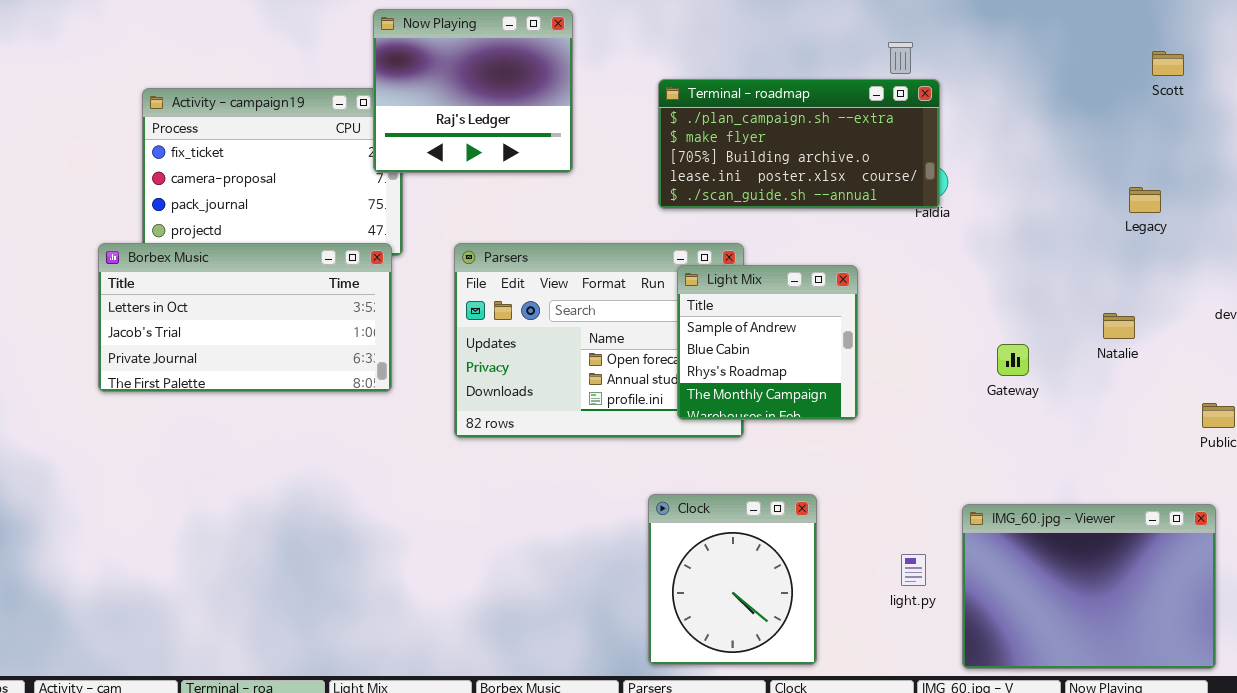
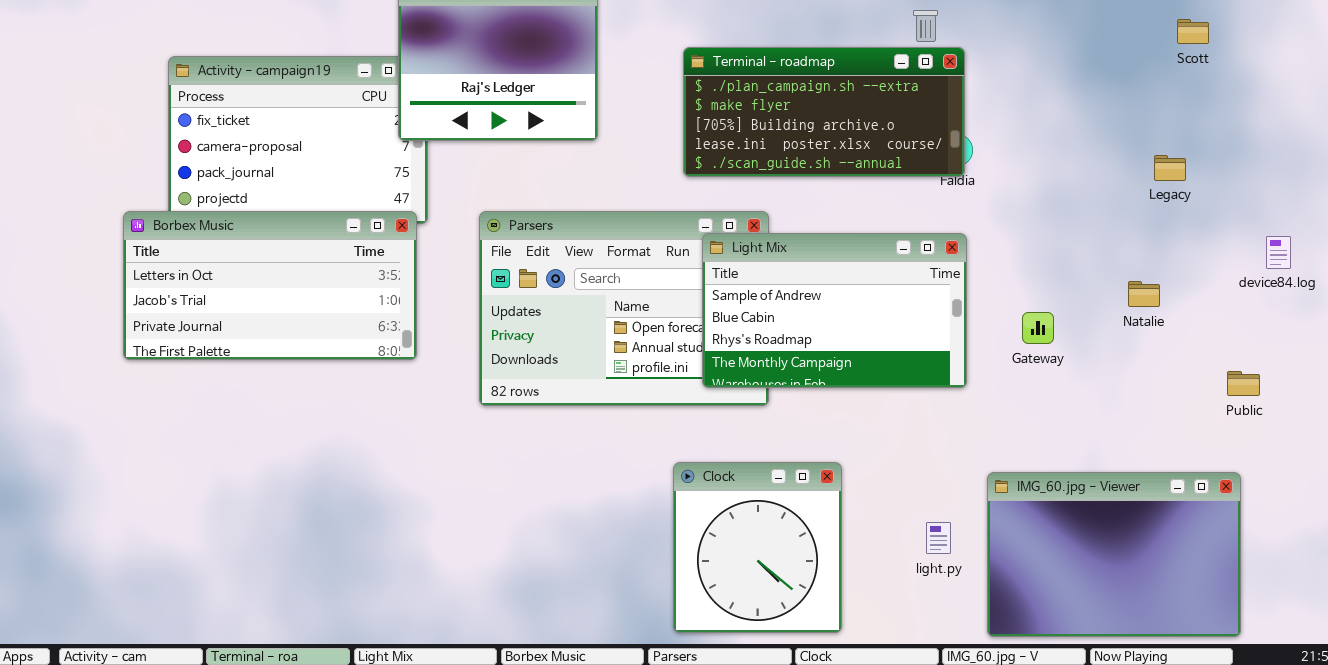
Light Mix: [677,265,858,420] -> [702,233,967,388], resized

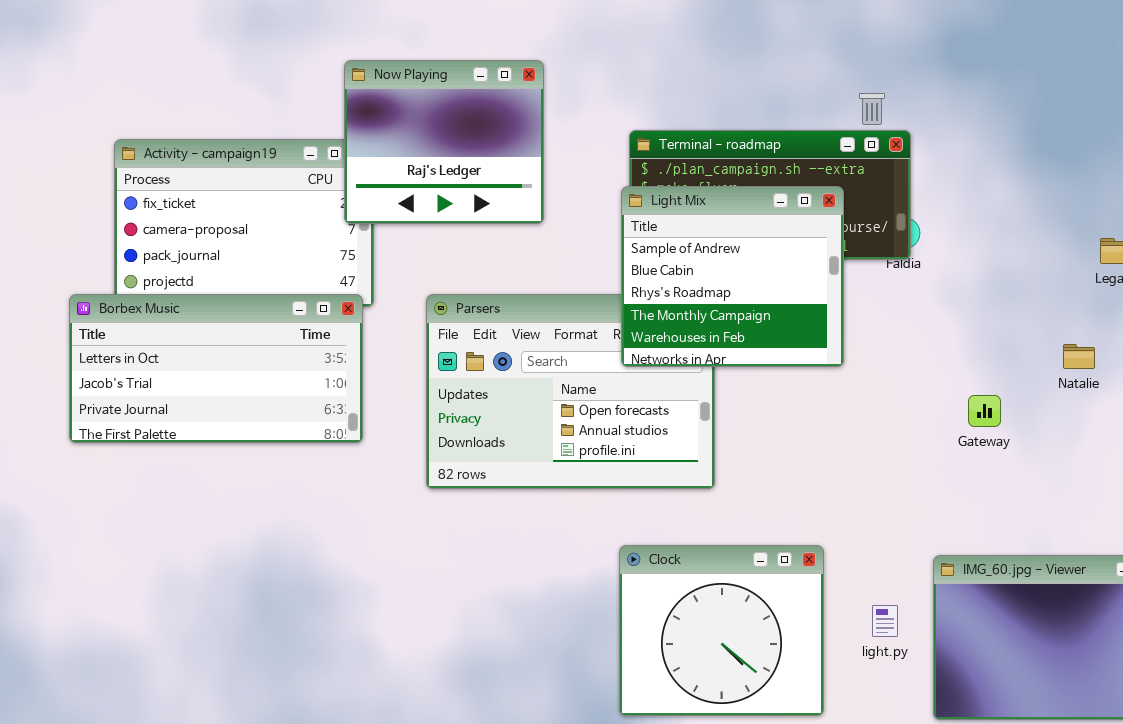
Light Mix: [702,233,967,388] -> [621,186,844,367], moved, resized
Natalie: [1128,281,1160,307] -> [1063,344,1095,369], moved
Clock: [673,462,842,633] -> [619,545,824,716], resized

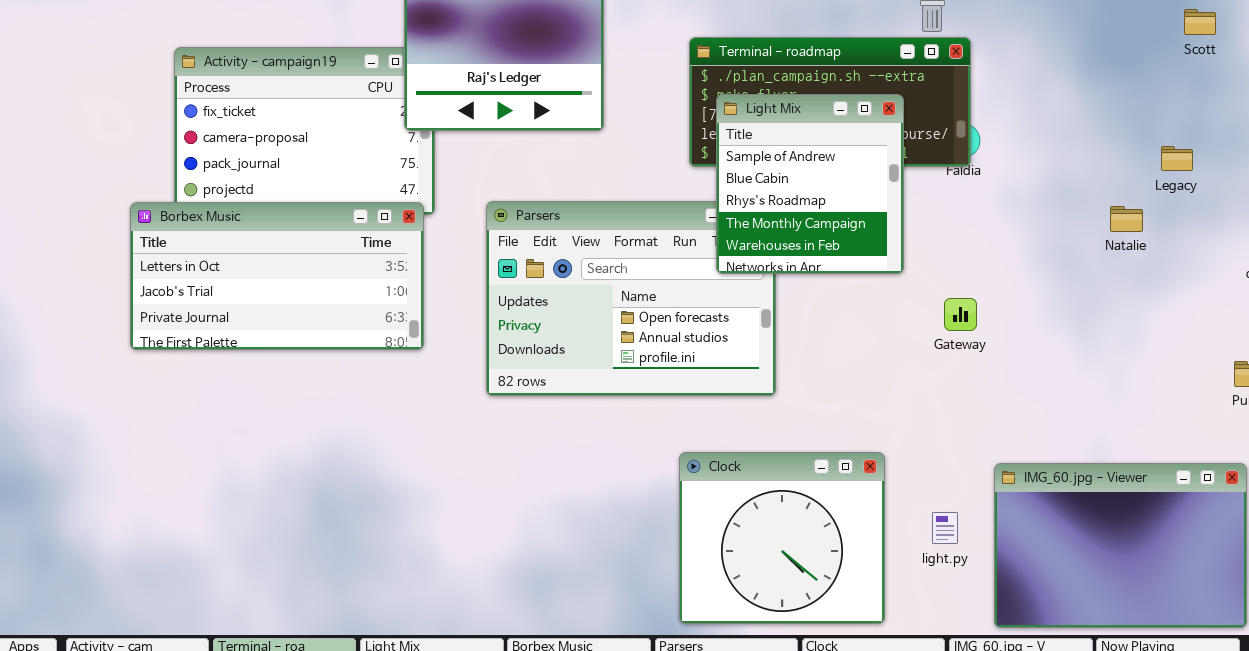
Light Mix: [621,186,844,367] -> [716,94,904,274], resized
Natalie: [1063,344,1095,369] -> [1110,206,1143,232], moved
Gateway: [968,395,1001,427] -> [944,298,977,331], moved

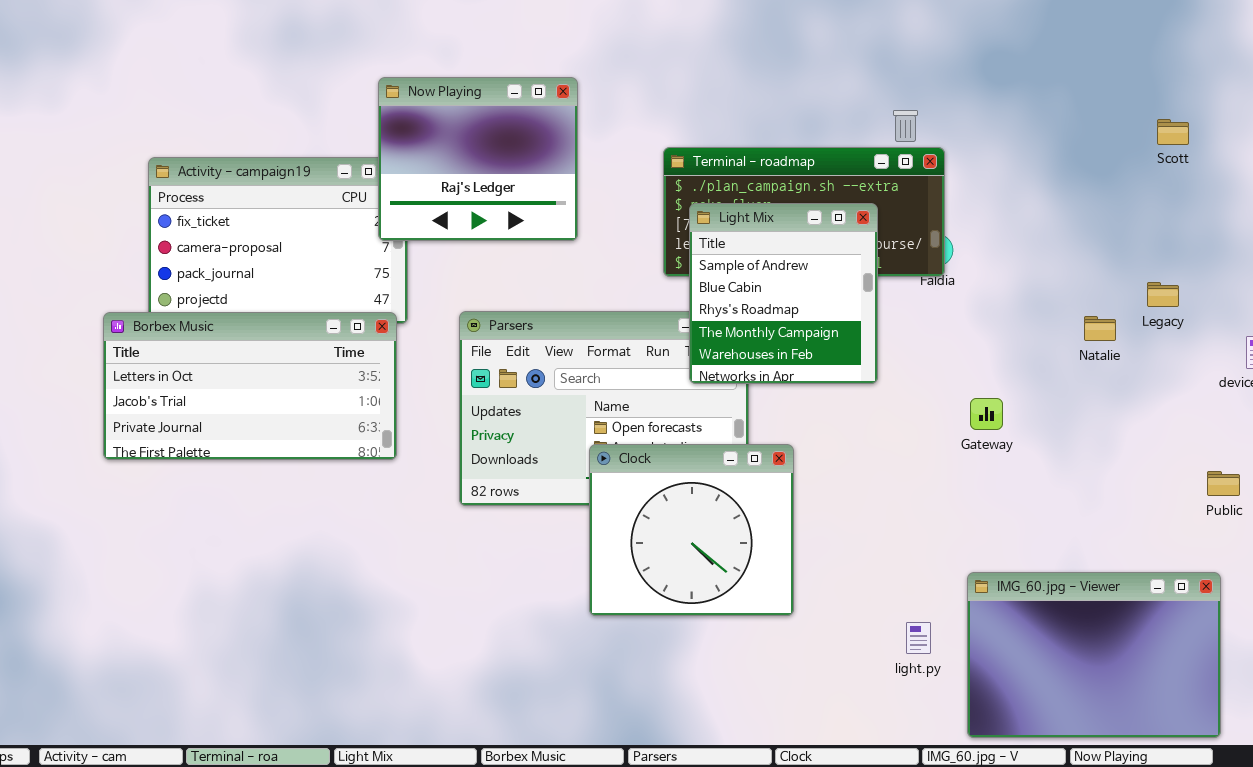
Legacy: [1161,146,1193,171] -> [1147,282,1179,307], moved
Gateway: [944,298,977,331] -> [970,398,1003,430], moved
Clock: [679,452,885,624] -> [589,444,794,616], moved

